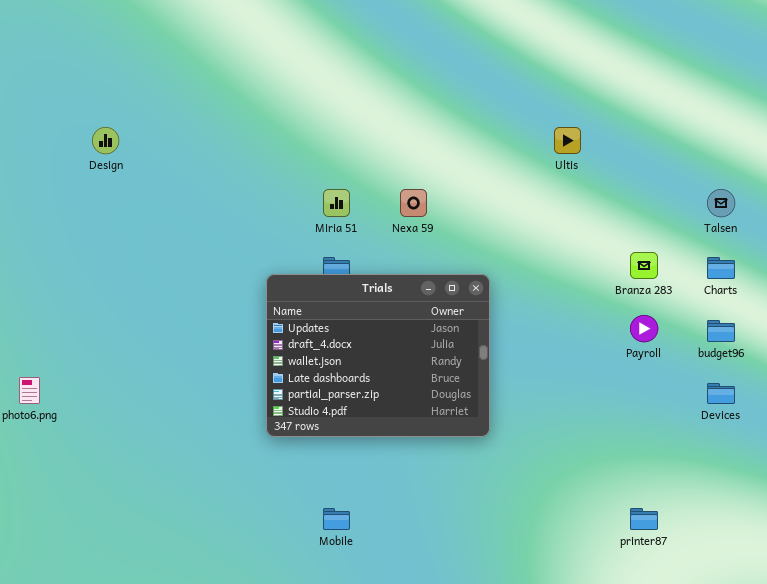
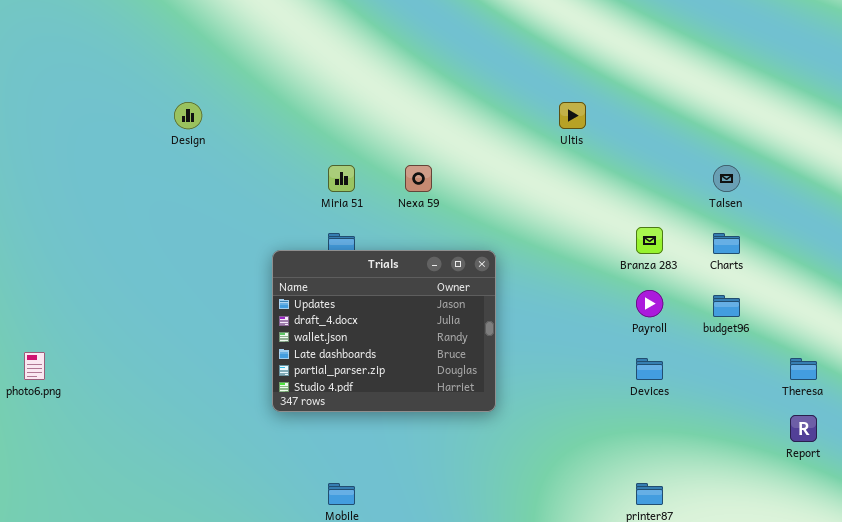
Design: [92,127,119,154] -> [174,102,202,129], moved
Devices: [707,383,735,404] -> [636,358,663,380], moved

